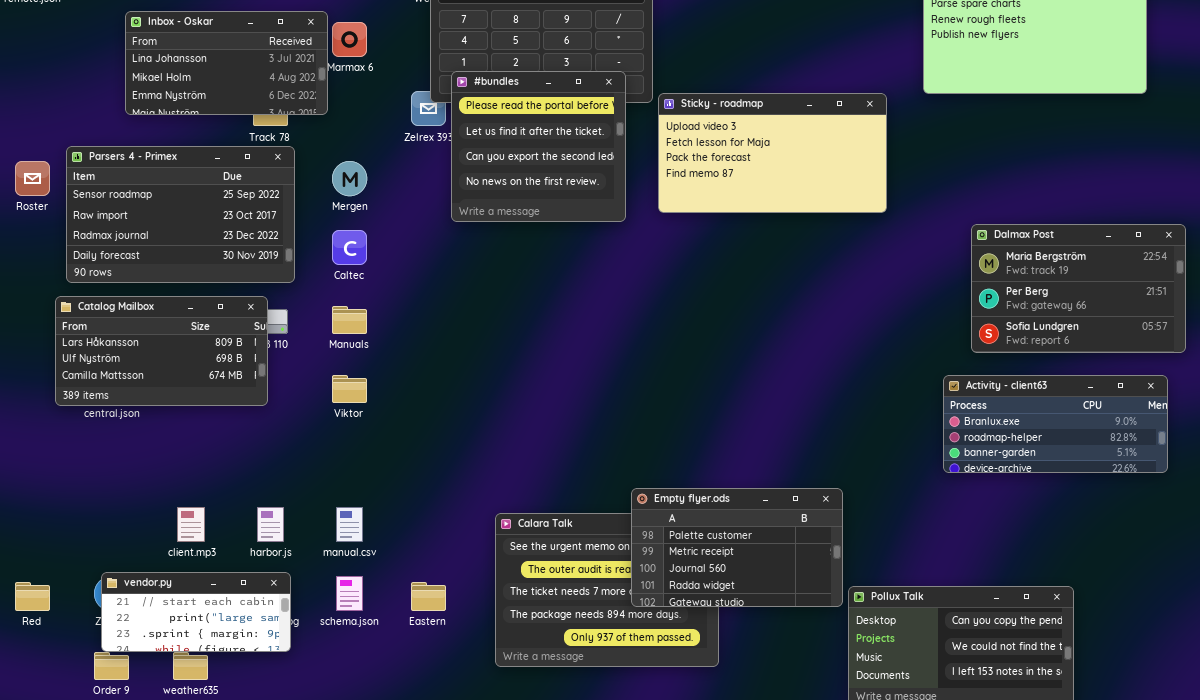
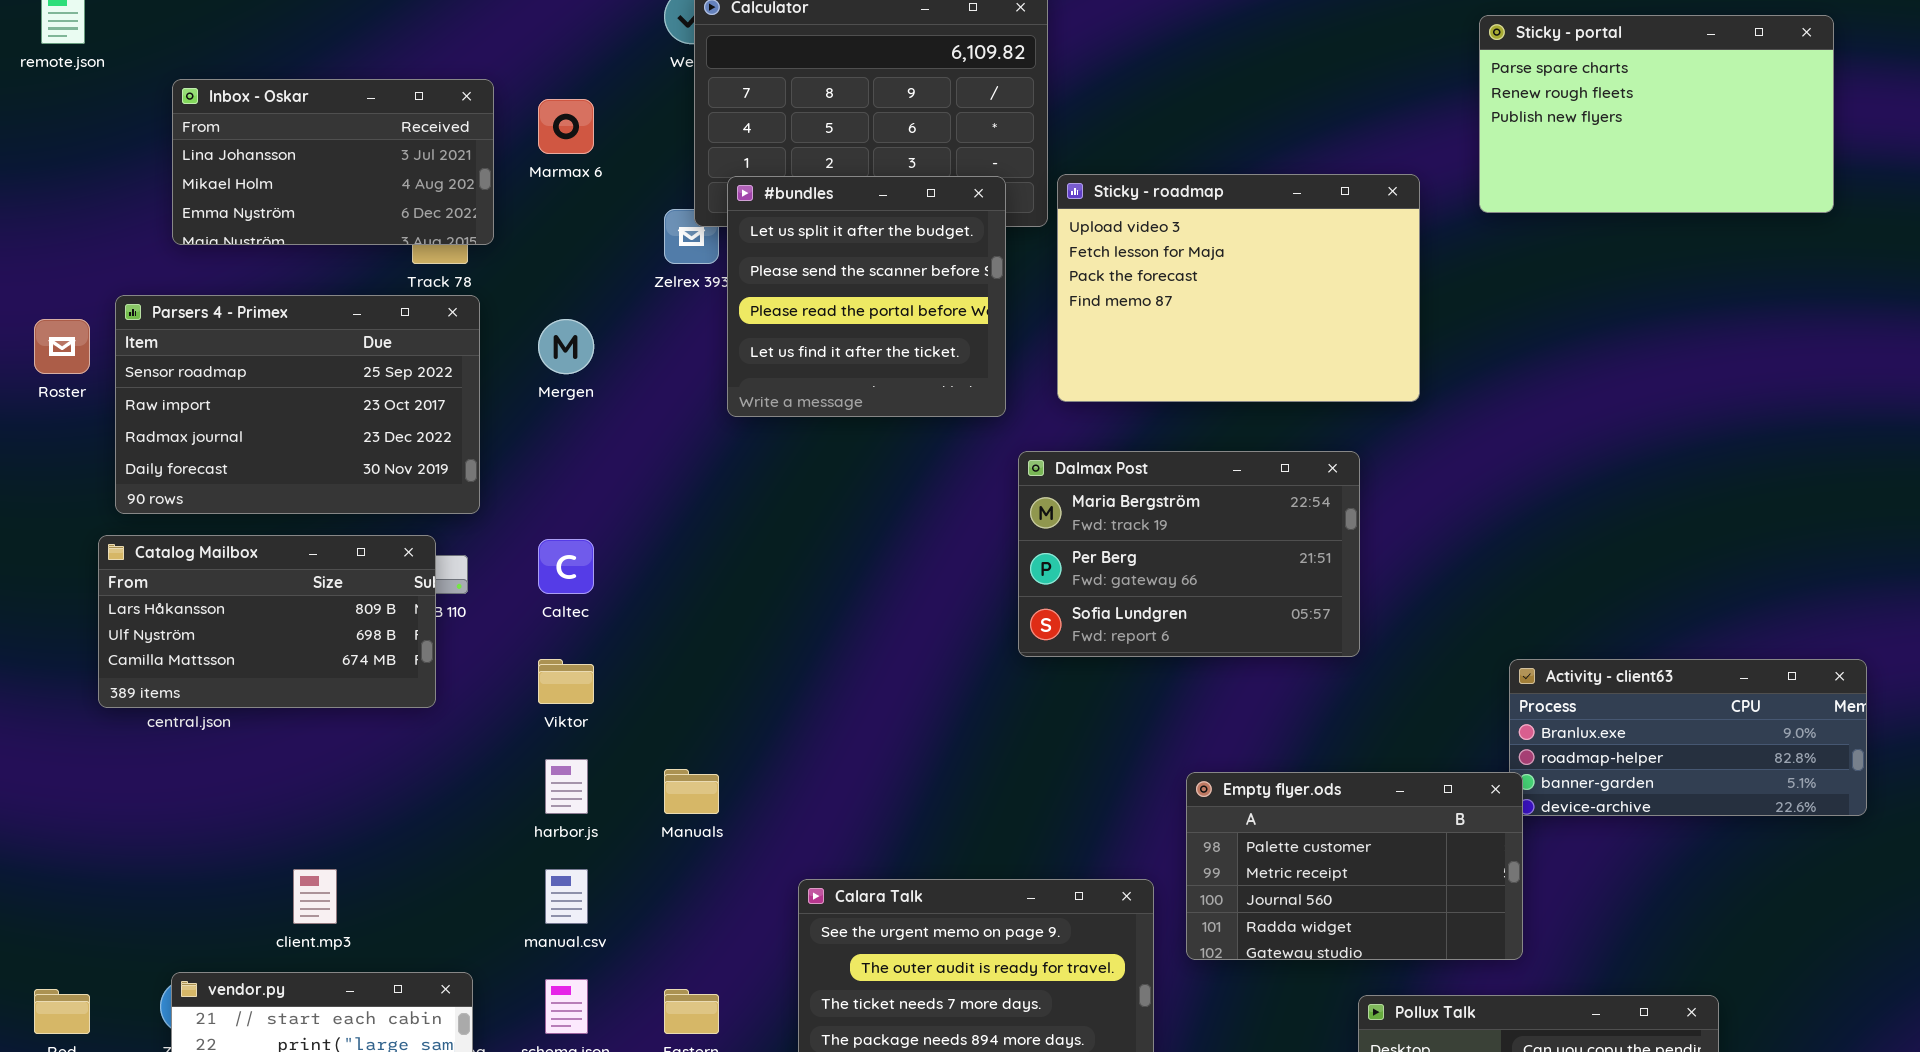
Inbox - Oskar: [125,11,328,115] -> [172,79,494,245], moved
#bundles: [451,71,626,222] -> [727,176,1006,417], scrolled up 2 rows
Sticky - roadmap: [658,93,887,213] -> [1057,174,1420,402], resized
Dalmax Post: [971,224,1186,353] -> [1018,451,1360,657], moved
Caltec: [332,230,367,265] -> [538,539,594,594], moved
Manuals: [332,306,367,334] -> [664,769,719,814], moved
Empty flyer.ods: [631,488,843,607] -> [1186,772,1523,960], moved
harbor.js: [257,507,284,542] -> [545,759,588,814], moved

